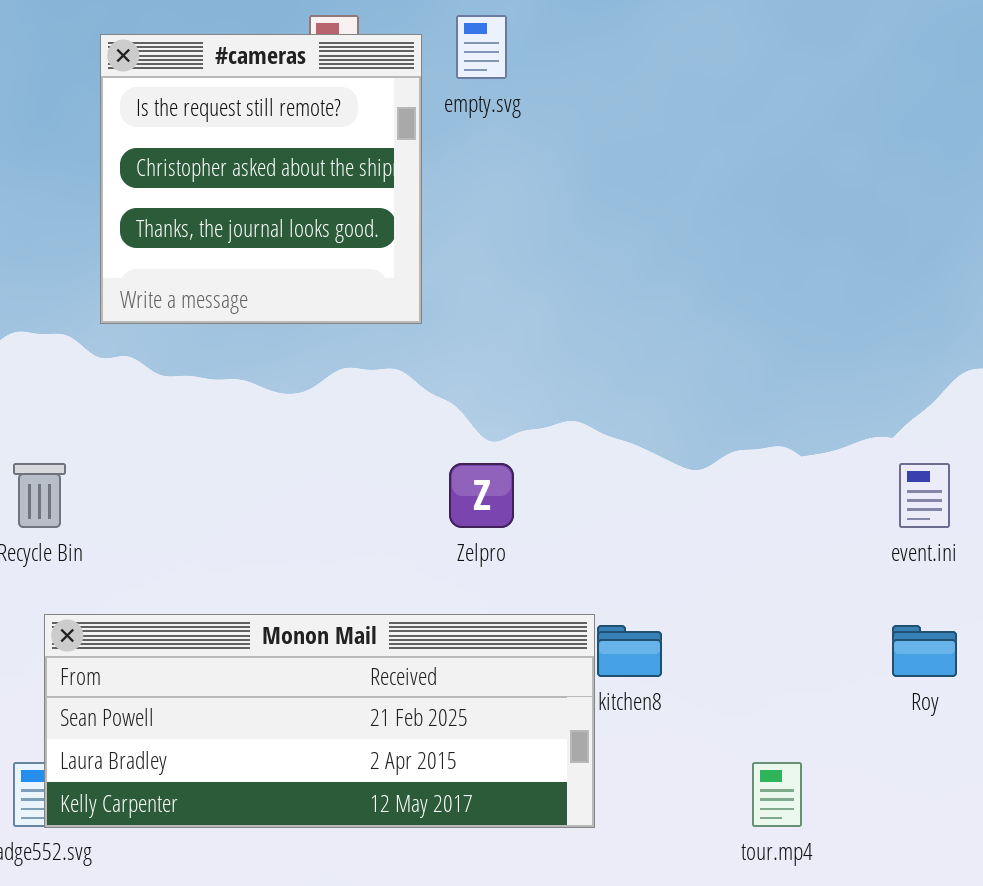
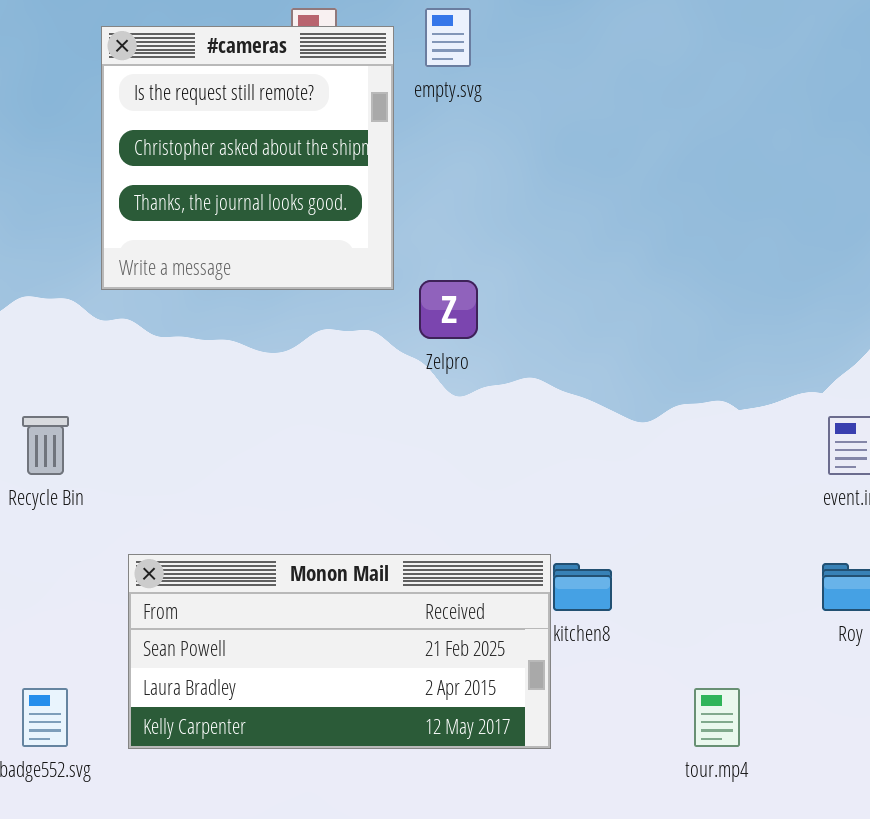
Zelpro: [449,463,514,528] -> [419,280,478,339], moved
Monon Mail: [44,614,595,828] -> [128,554,551,749], resized

